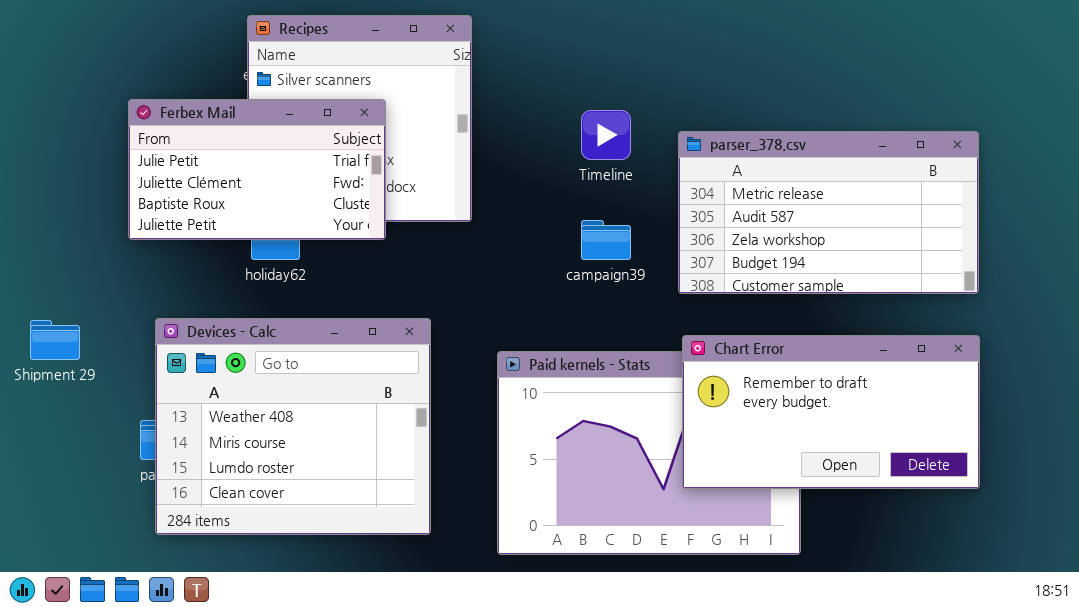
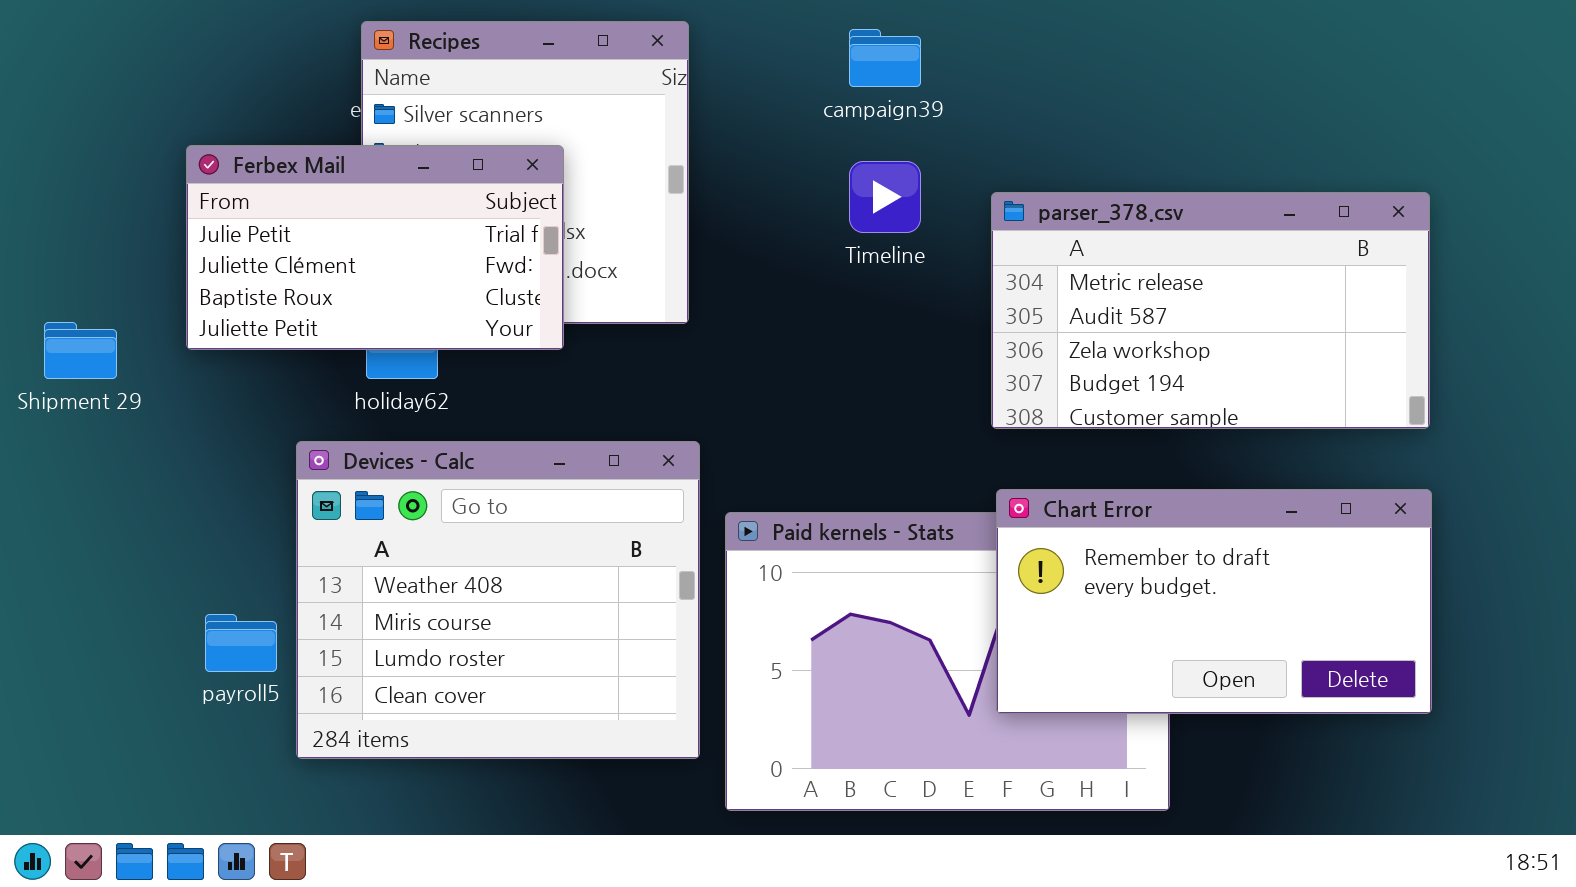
campaign39: [581,220,631,260] -> [849,29,921,87], moved
Devices - Calc: [155,318,431,535] -> [296,441,700,759], moved
Shipment 29: [30,320,80,360] -> [44,322,117,379], moved

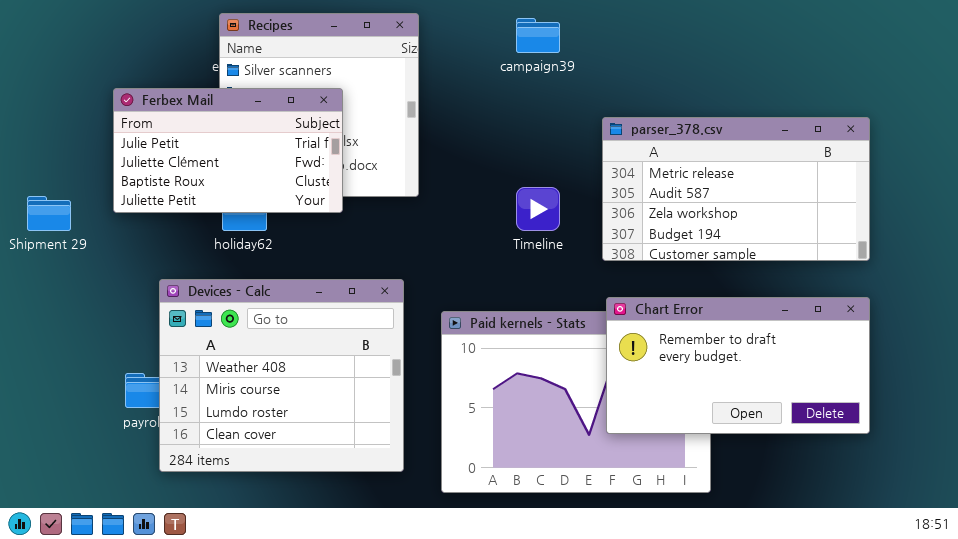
Timeline: [849,161,921,233] -> [516,187,560,231], moved
Devices - Calc: [296,441,700,759] -> [159,279,404,472], moved

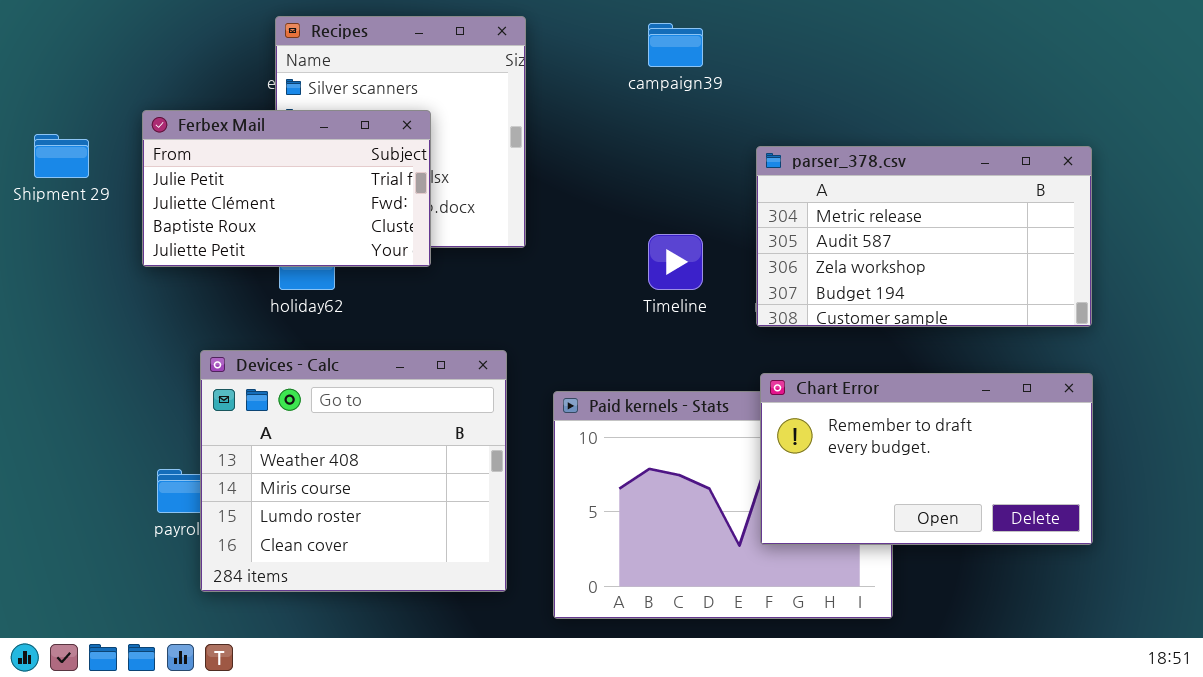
Shipment 29: [27,196,71,231] -> [34,134,89,178], moved

